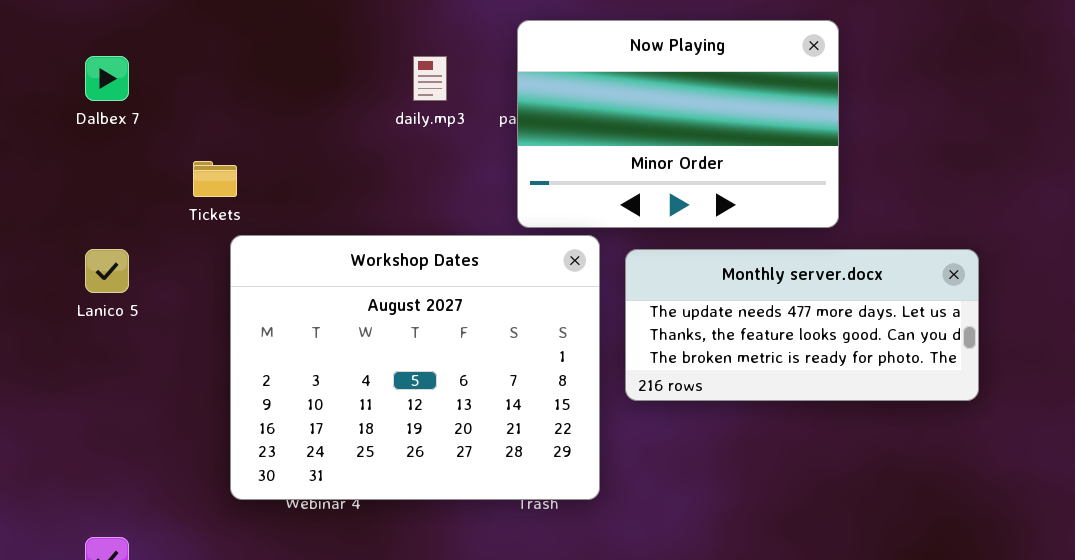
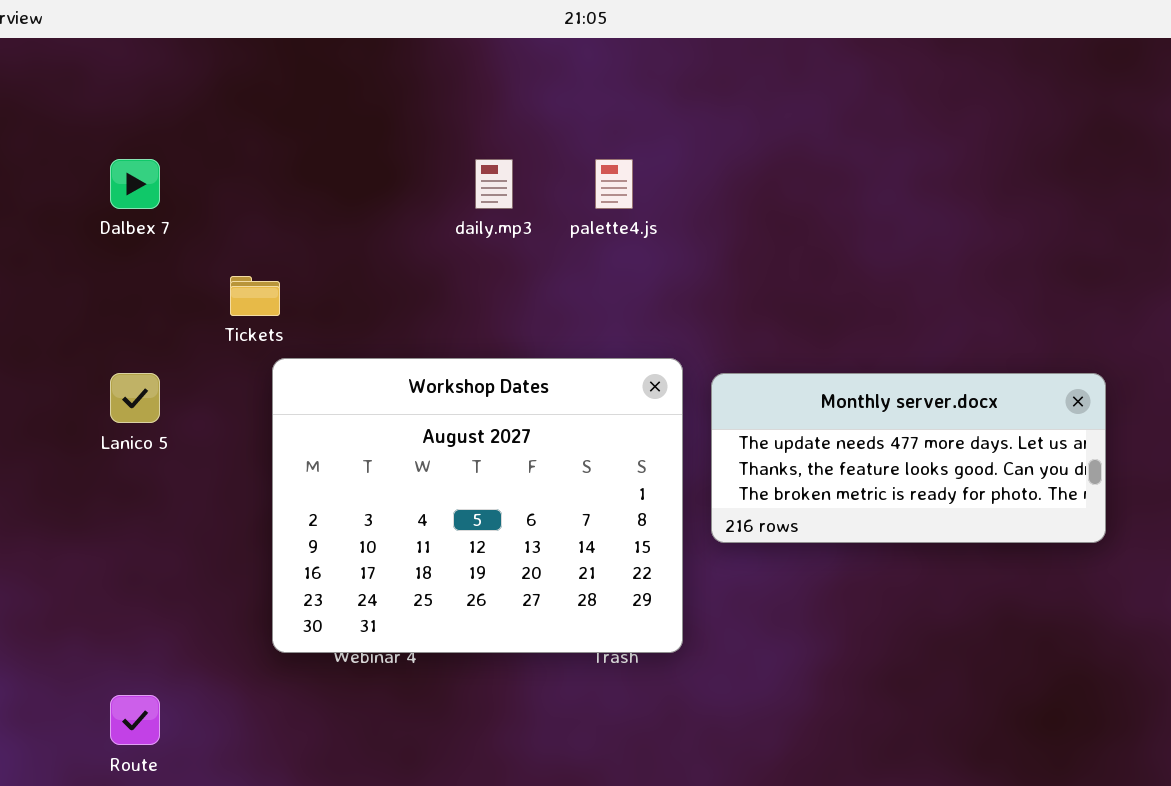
Now Playing: [517,20,839,228] -> none, closed

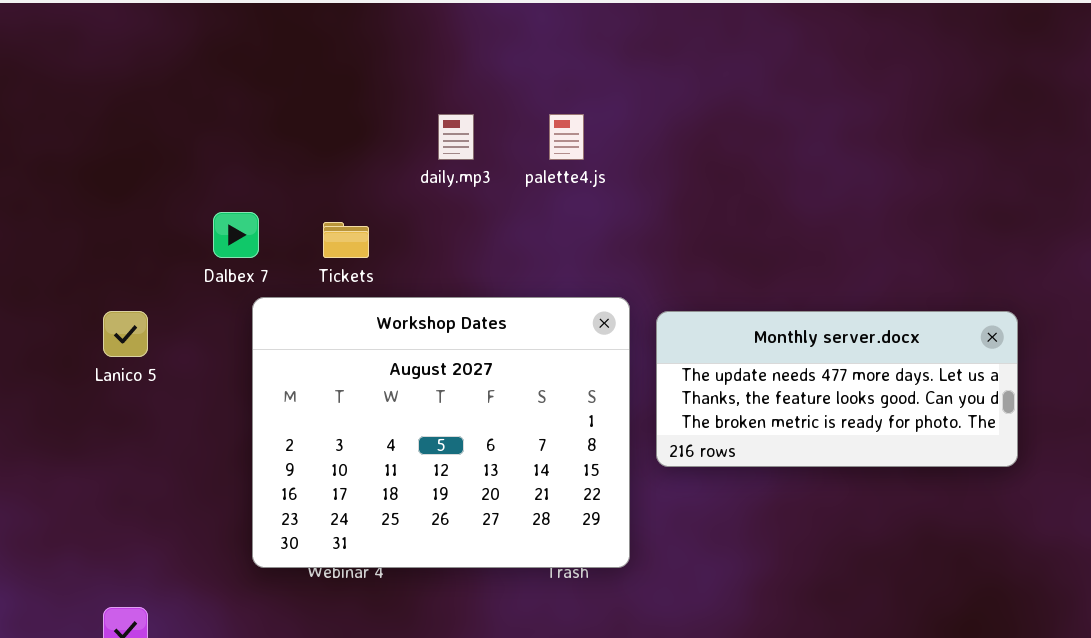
Dalbex 7: [110,159,160,209] -> [213,212,259,258], moved
Tickets: [230,276,280,316] -> [323,222,369,258], moved

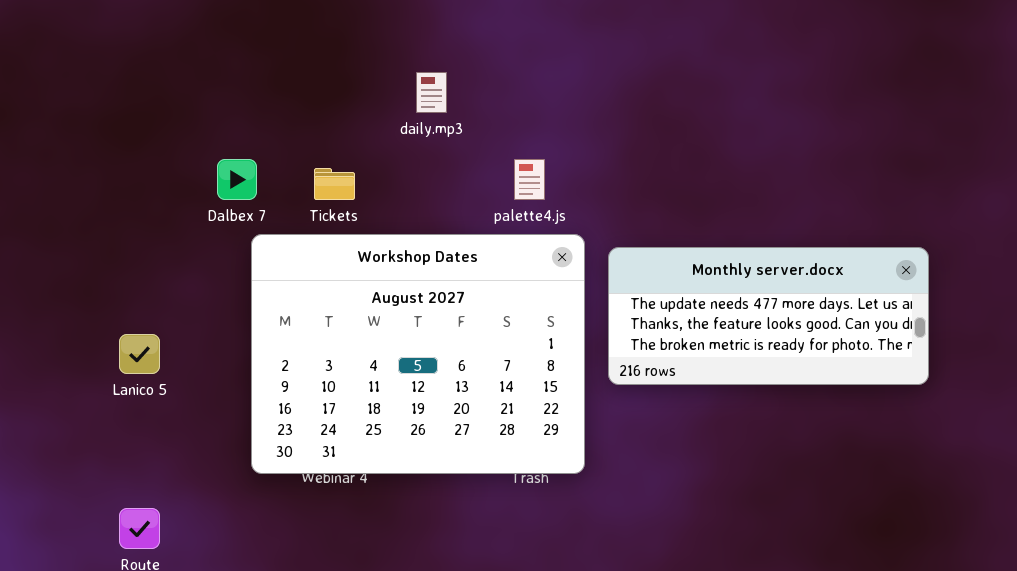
palette4.js: [549,114,584,160] -> [514,159,545,200], moved
Lanico 5: [103,311,148,357] -> [119,334,160,374], moved

